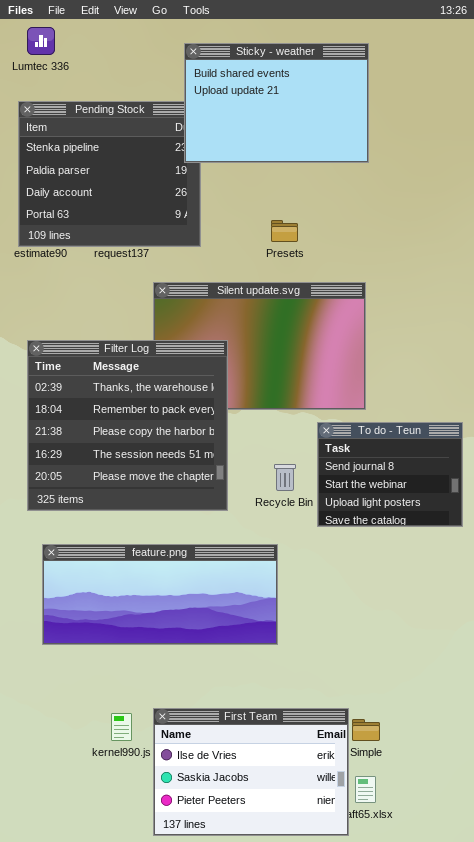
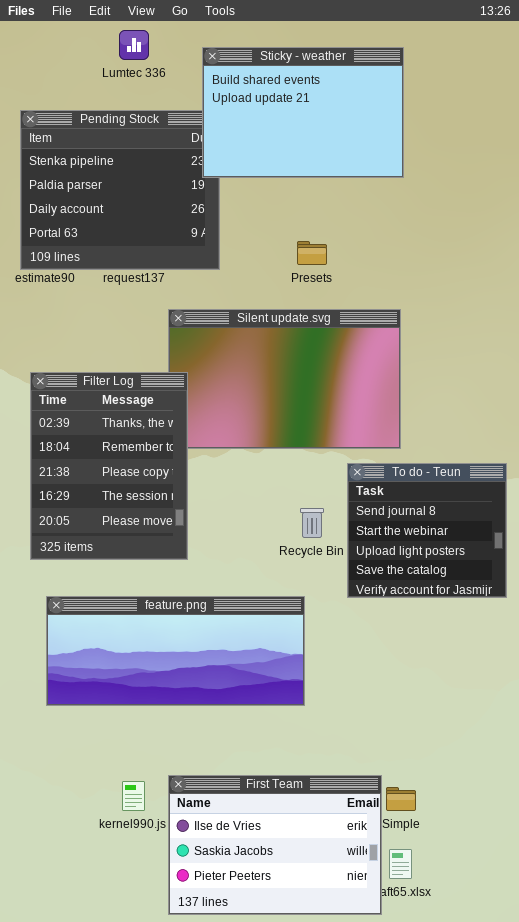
Lumtec 336: [27,27,55,55] -> [119,30,149,60], moved
Filter Log: [27,340,228,511] -> [30,372,188,560], resized
To do - Teun: [317,422,463,527] -> [347,463,507,598], resized

